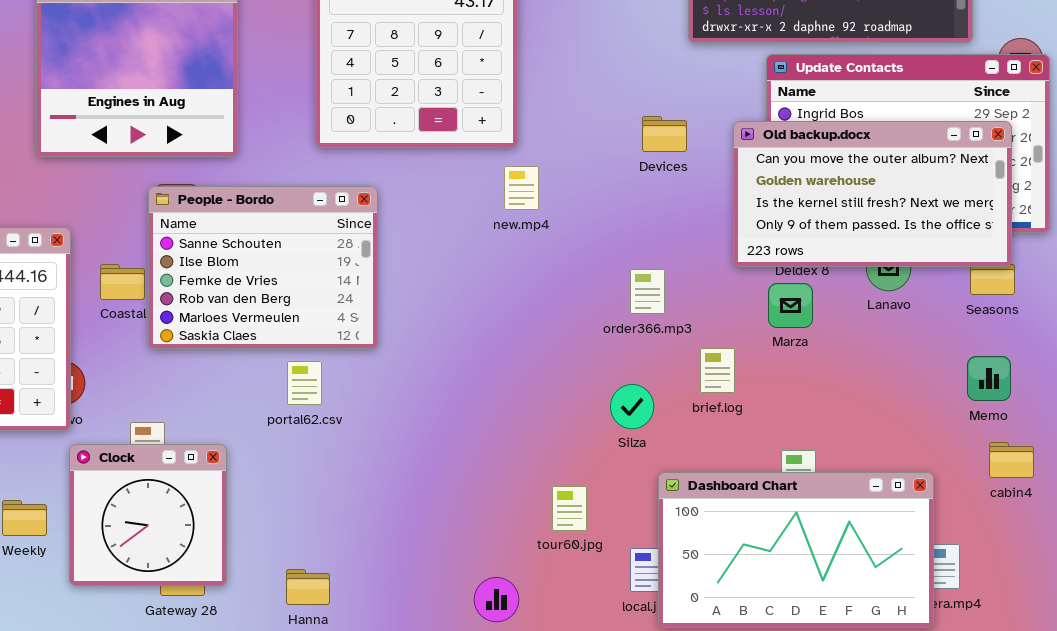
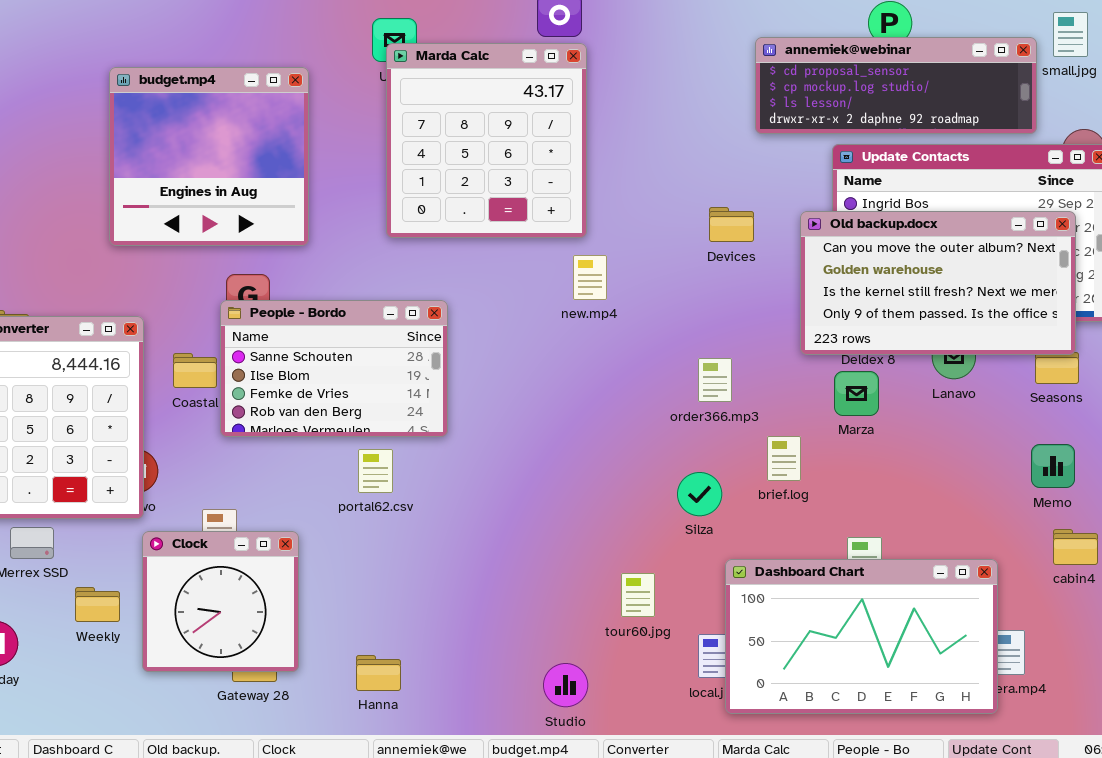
People - Bordo: [148,186,378,349] -> [220,300,448,437], resized

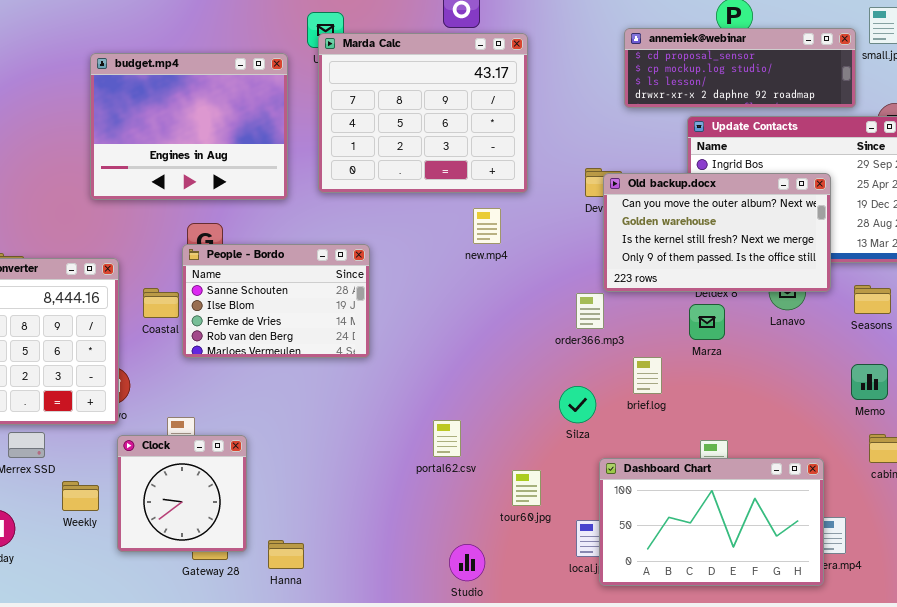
Marda Calc: [386,43,587,238] -> [318,33,528,193], resized
budget.mp4: [109,67,309,246] -> [90,53,288,200], resized
Old backup.docx: [800,211,1076,355] -> [603,173,831,292], moved
portal62.csv: [358,449,393,493] -> [433,420,461,457], moved
Hanna: [356,655,401,691] -> [268,540,304,569], moved

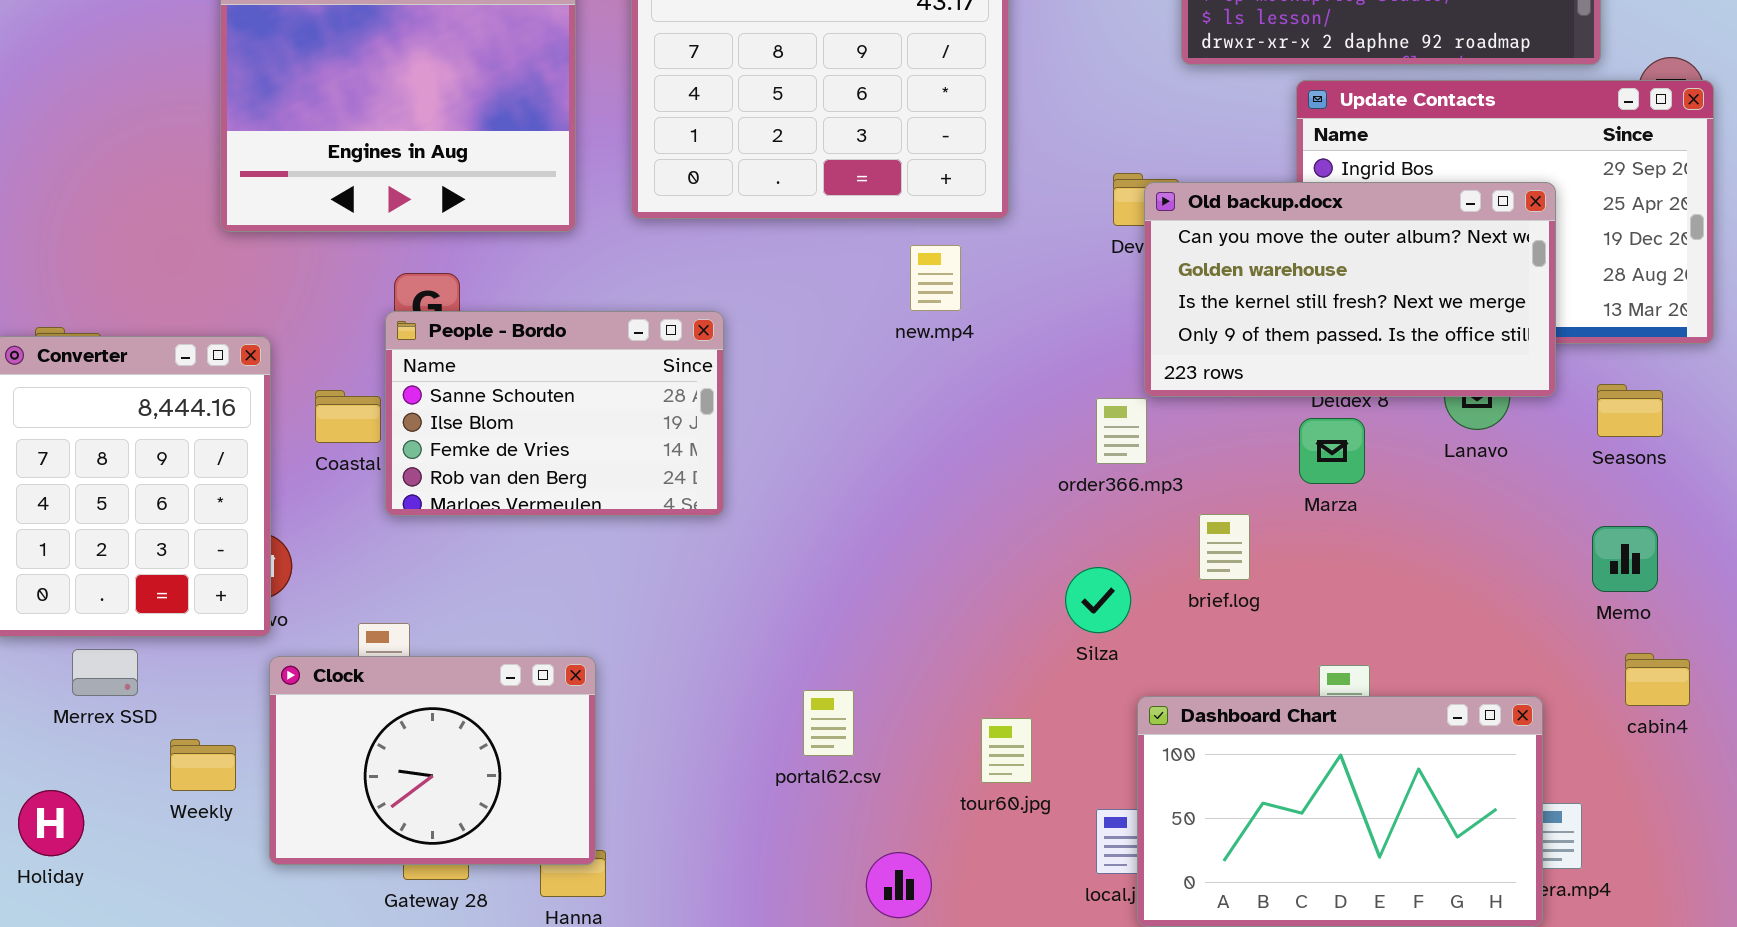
portal62.csv: [433,420,461,457] -> [803,690,854,756], moved
Clock: [117,435,247,552] -> [269,656,596,865], resized

